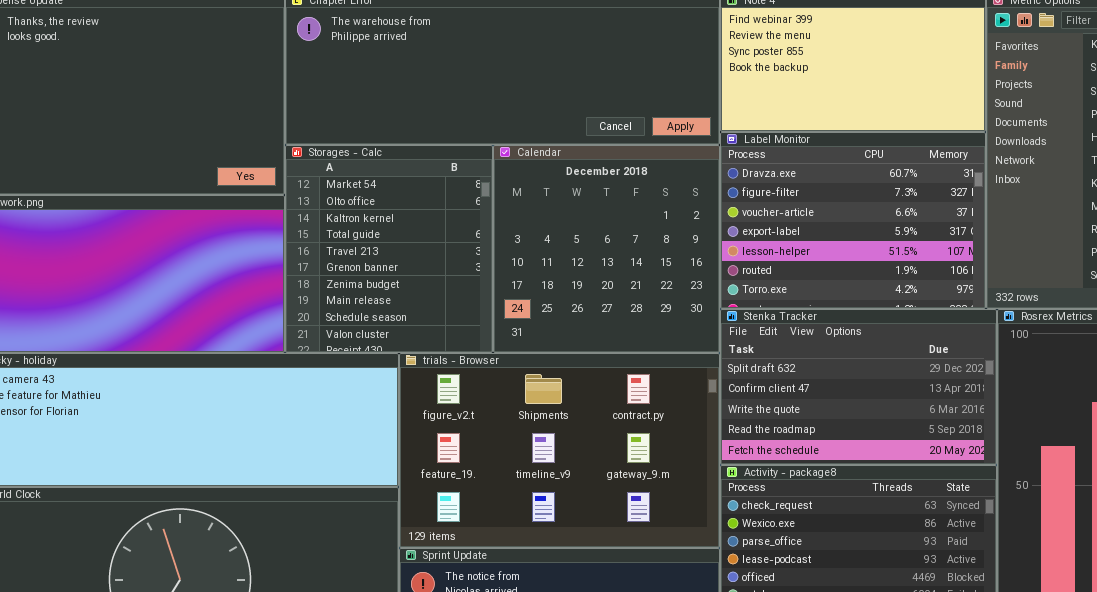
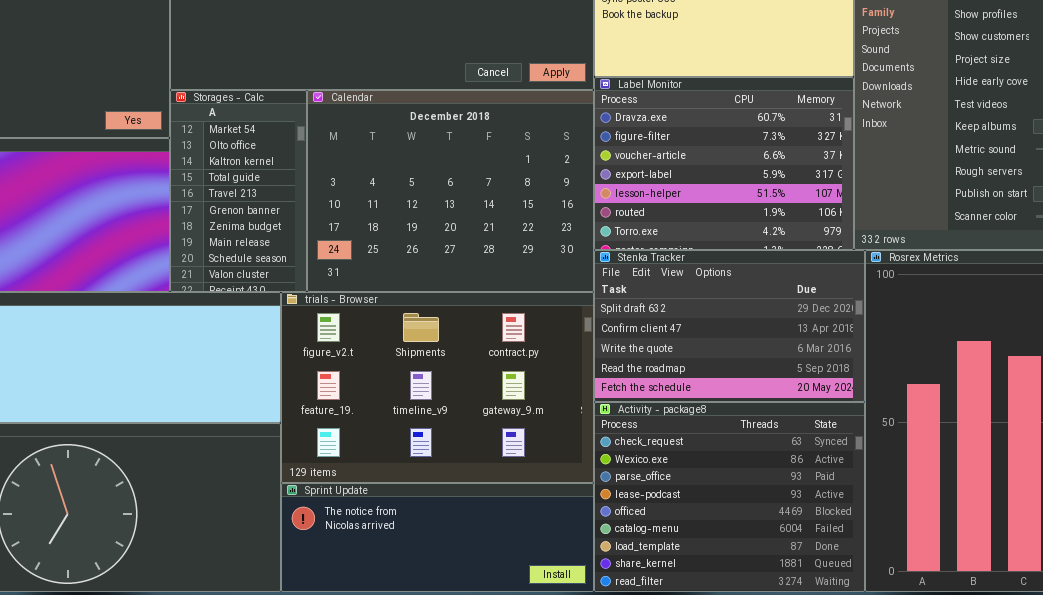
Storages - Calc: [285,145,493,353] -> [170,90,307,292], resized
Calendar: [493,145,720,353] -> [307,90,594,292], resized

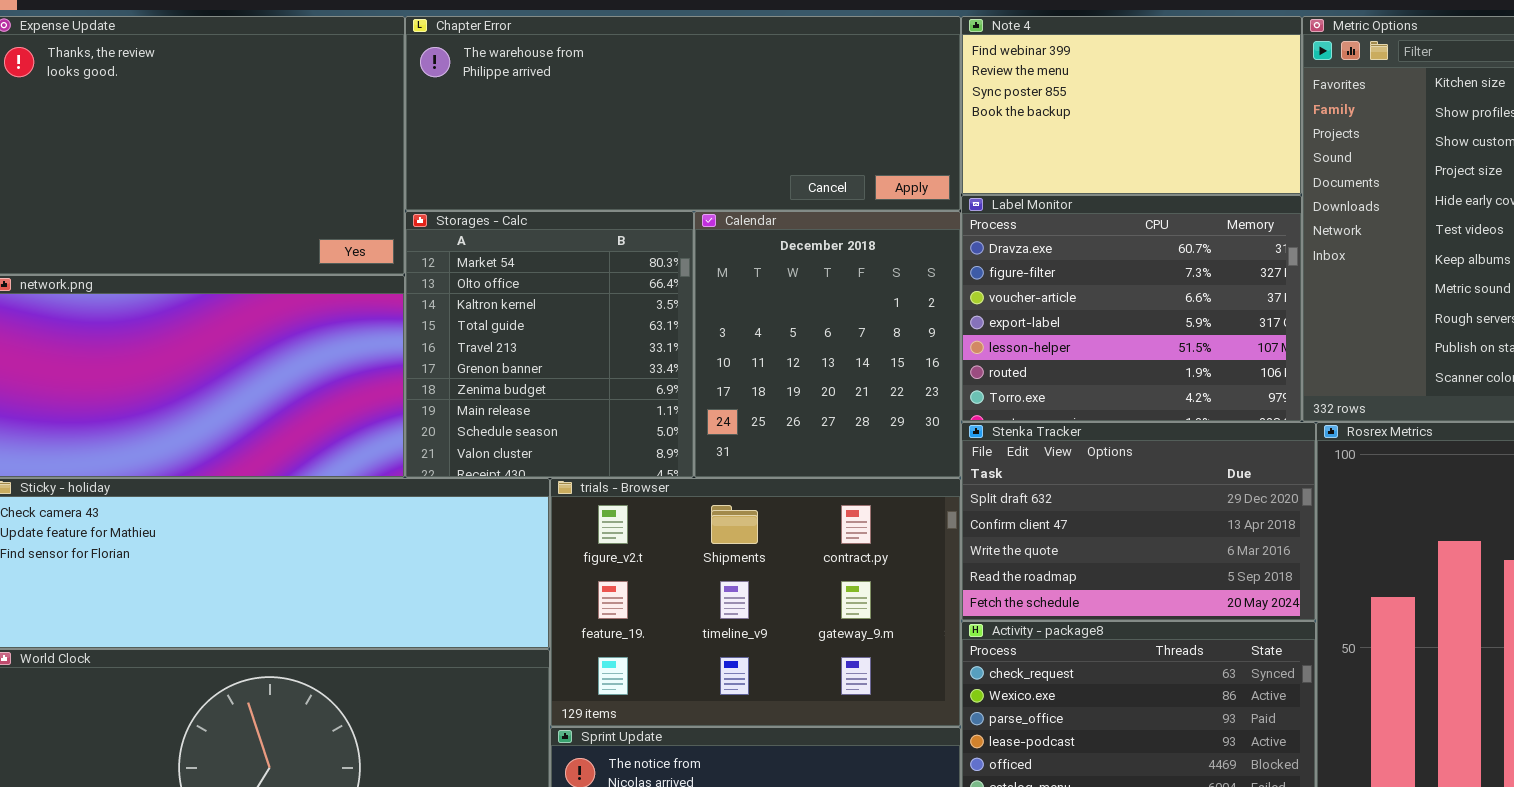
Storages - Calc: [170,90,307,292] -> [405,211,694,478], resized
Calendar: [307,90,594,292] -> [694,211,961,478], resized

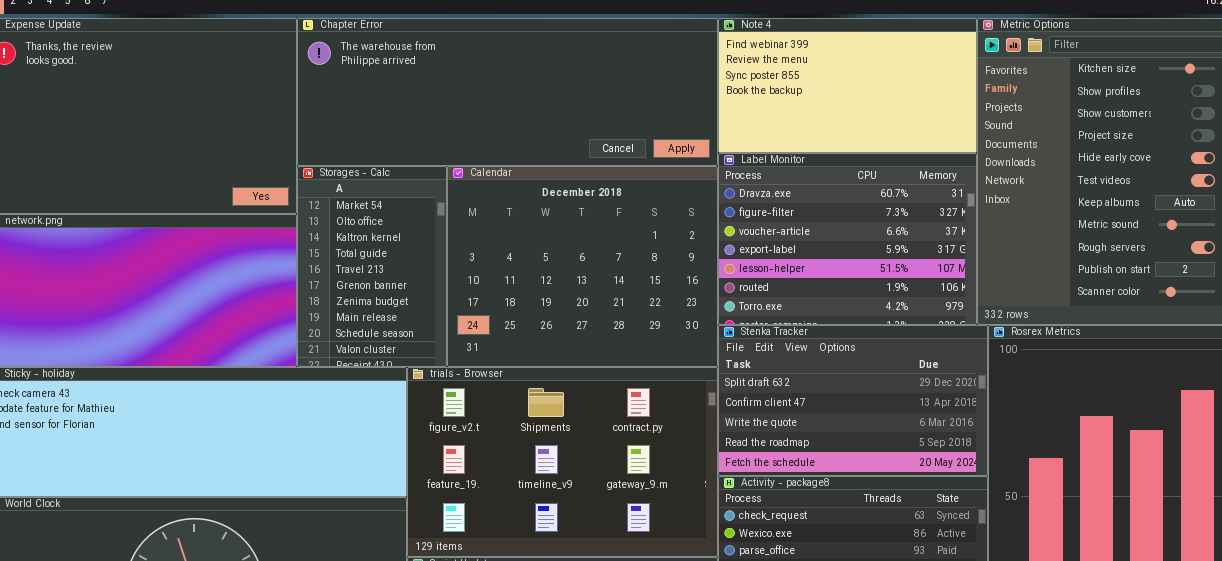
Storages - Calc: [405,211,694,478] -> [297,166,447,367], resized
Calendar: [694,211,961,478] -> [447,166,718,367], resized

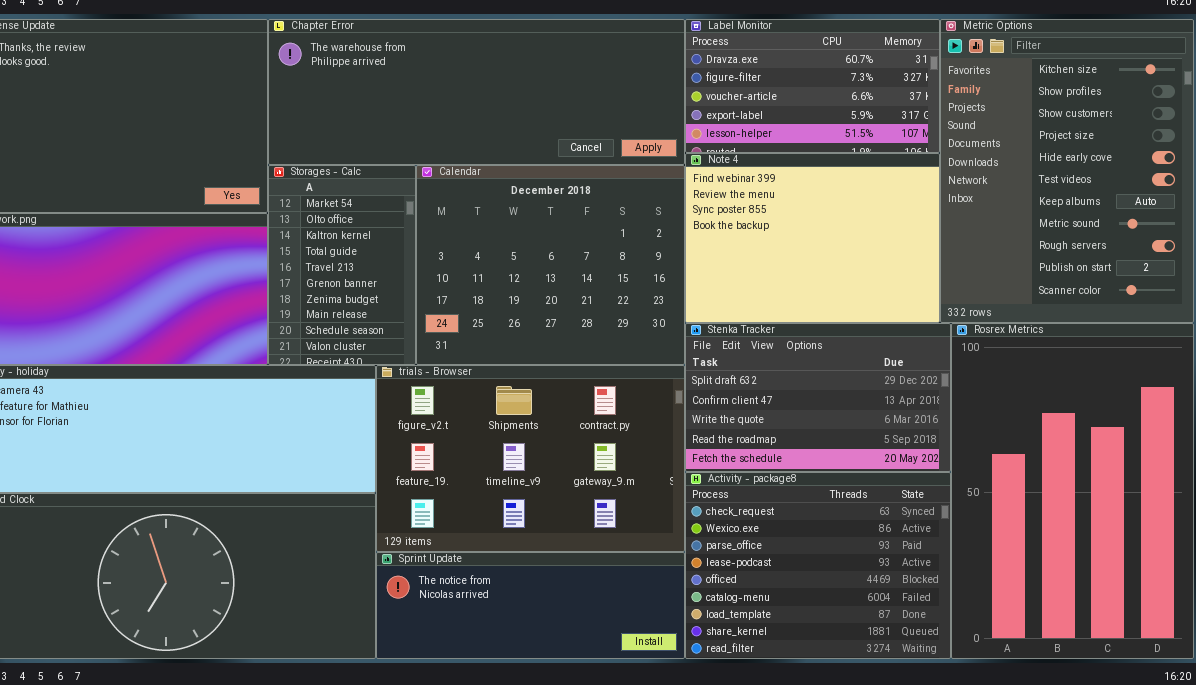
Note 4: [718,18,977,153] -> [685,153,940,323], moved, resized
Label Monitor: [718,153,977,325] -> [685,19,940,153], moved, resized

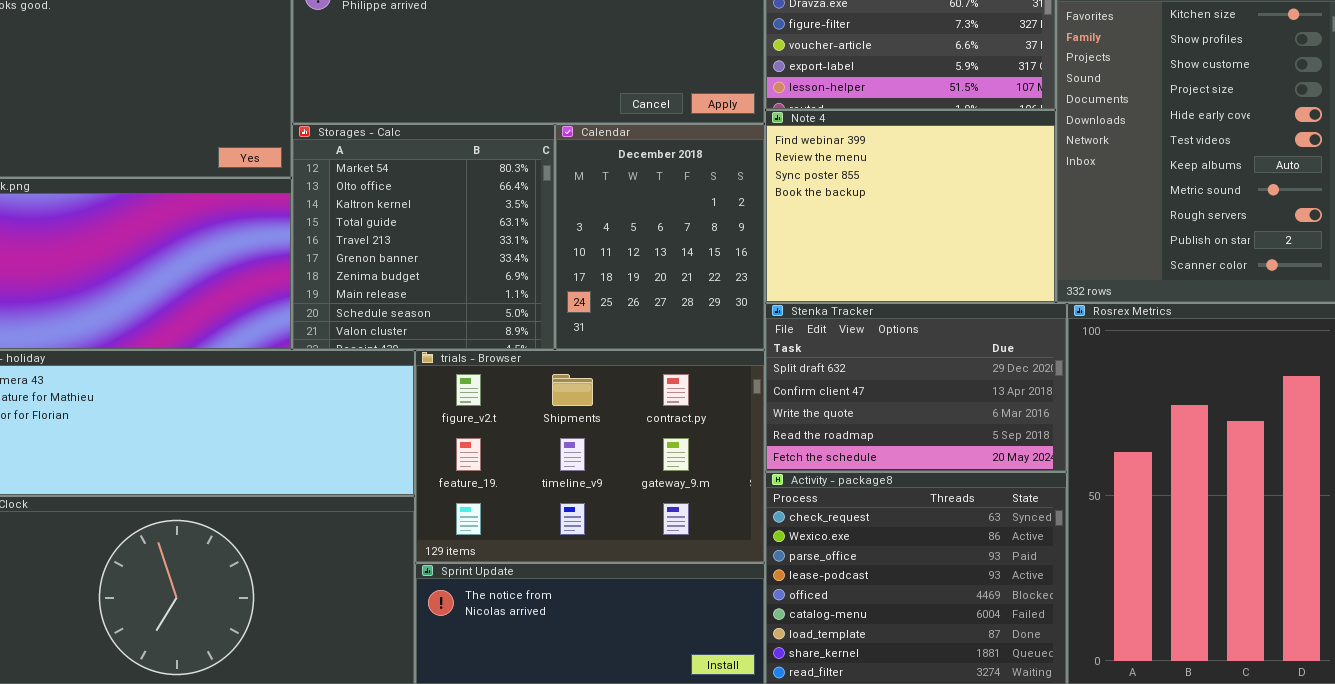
Storages - Calc: [268,165,416,365] -> [292,124,555,350], resized
Calendar: [416,165,685,365] -> [555,124,765,350], resized

